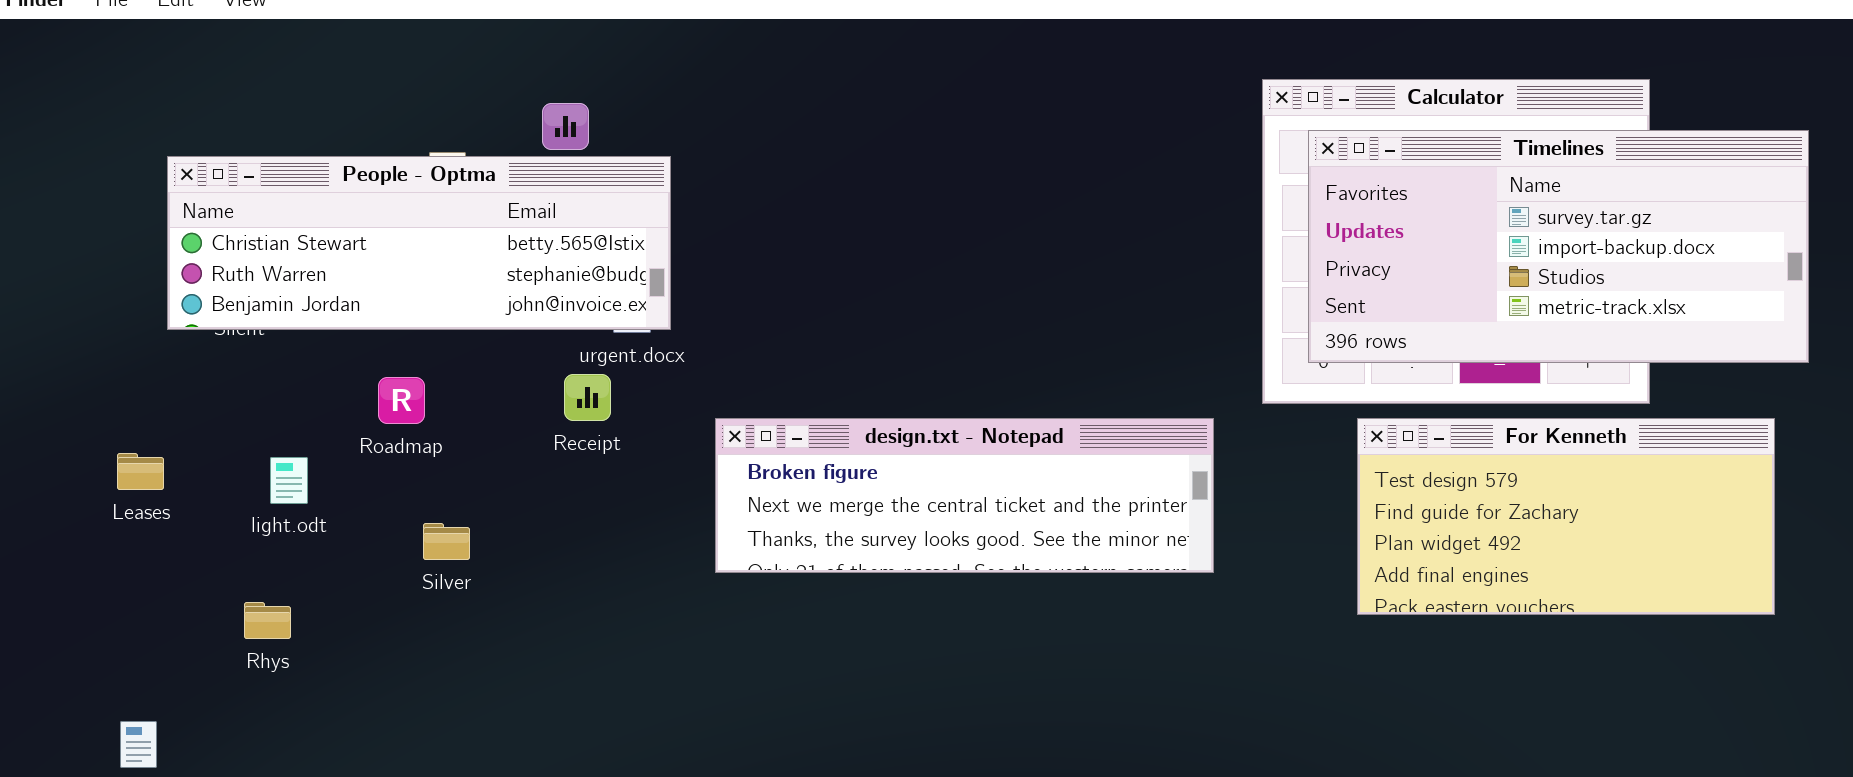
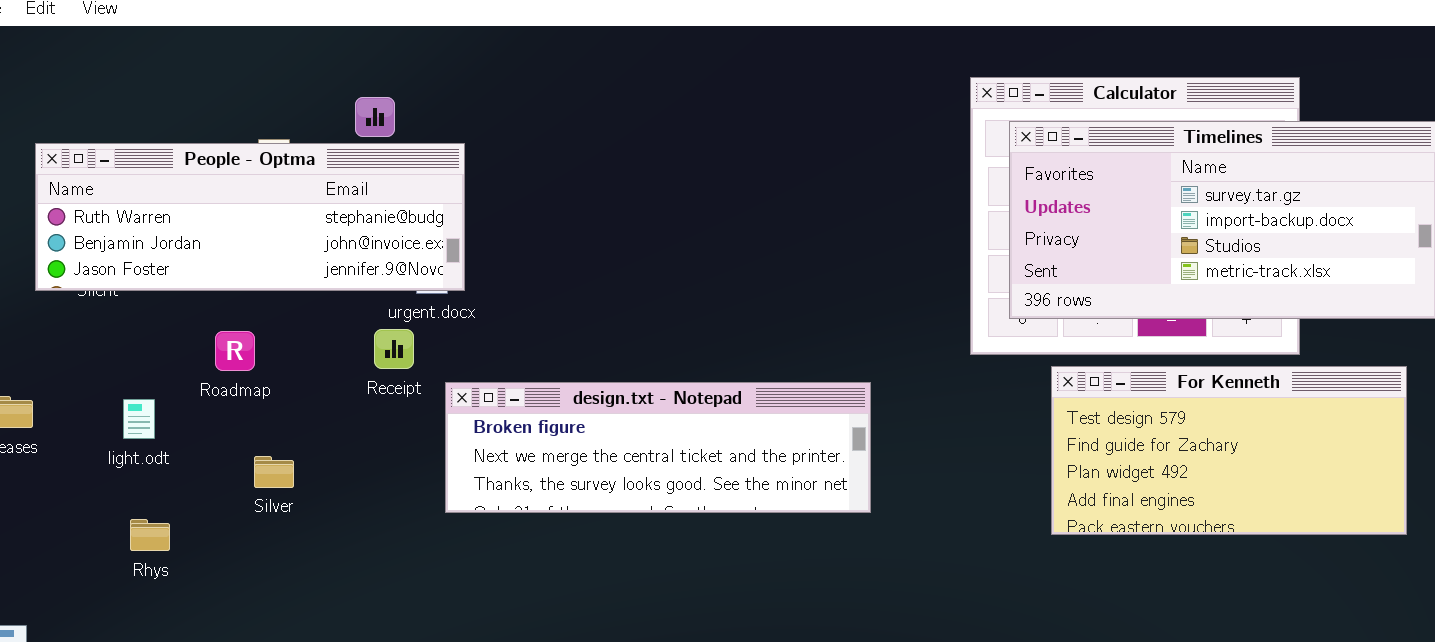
People - Optma: [167,156,671,330] -> [35,143,465,291], scrolled down 1 row
design.txt - Notepad: [715,418,1214,573] -> [445,382,871,513], moved
Rhys: [244,602,291,639] -> [130,519,170,551], moved

